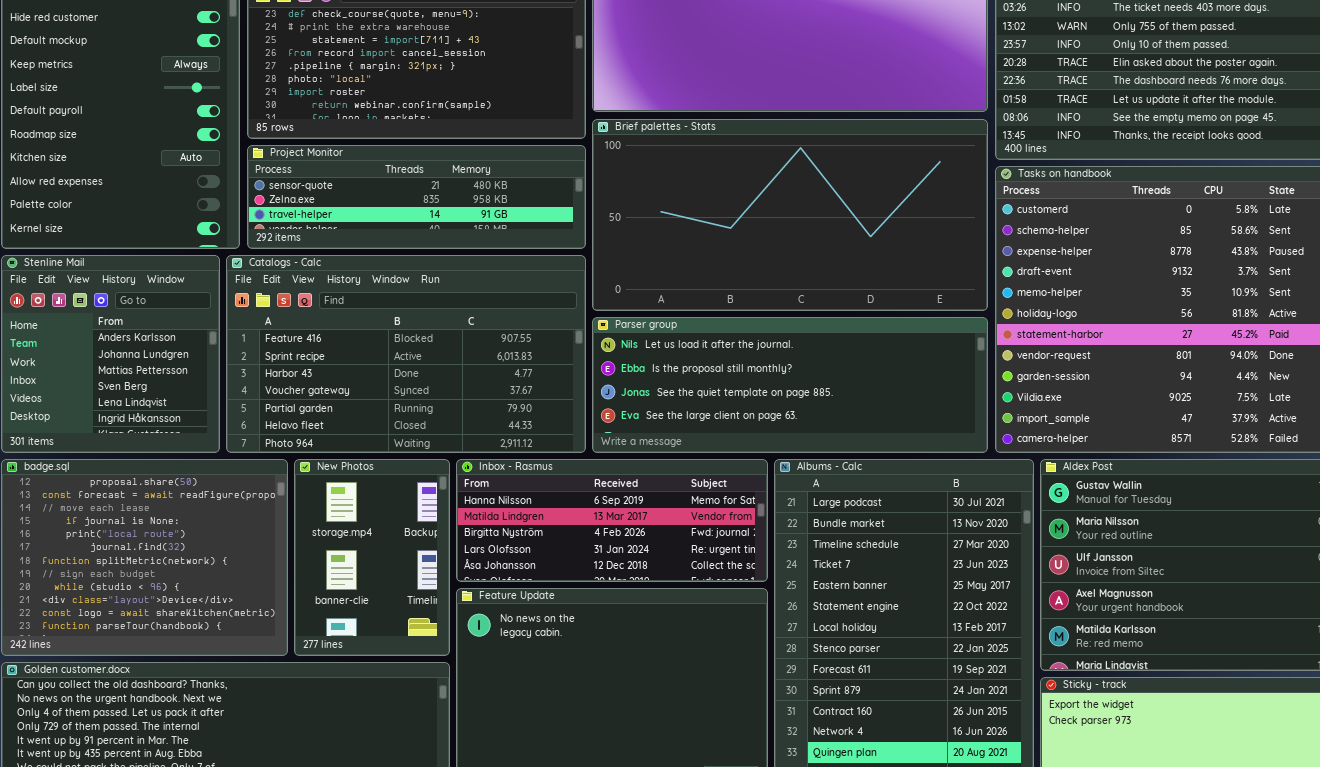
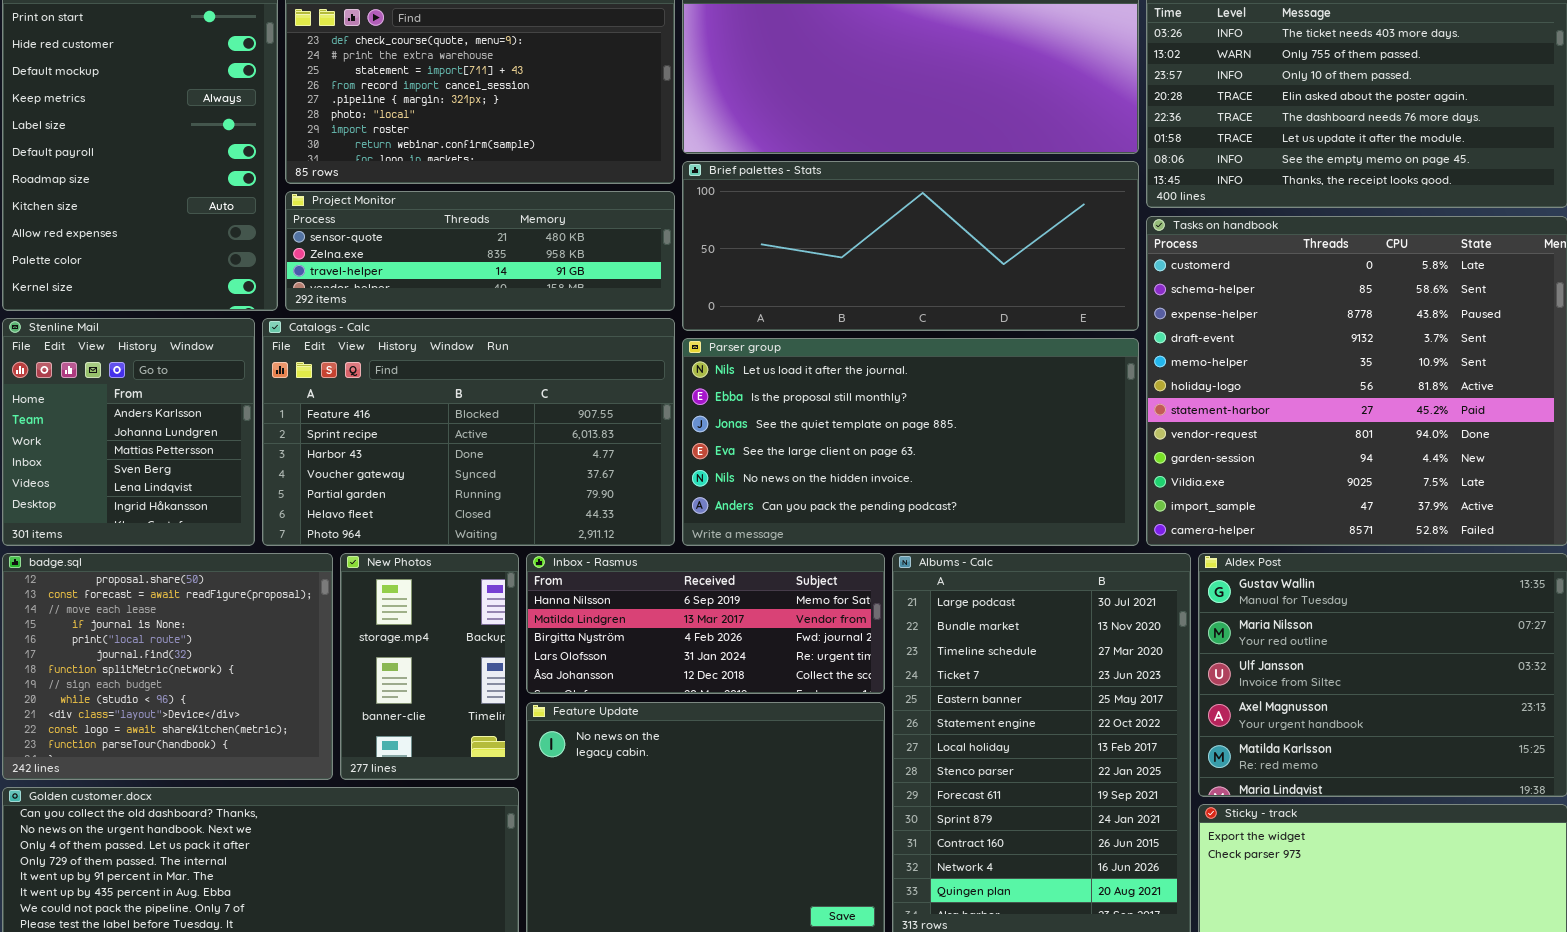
Brief palettes - Stats: [592,119,988,311] -> [682,161,1139,331], resized
Parser group: [592,317,988,453] -> [682,338,1139,546], resized

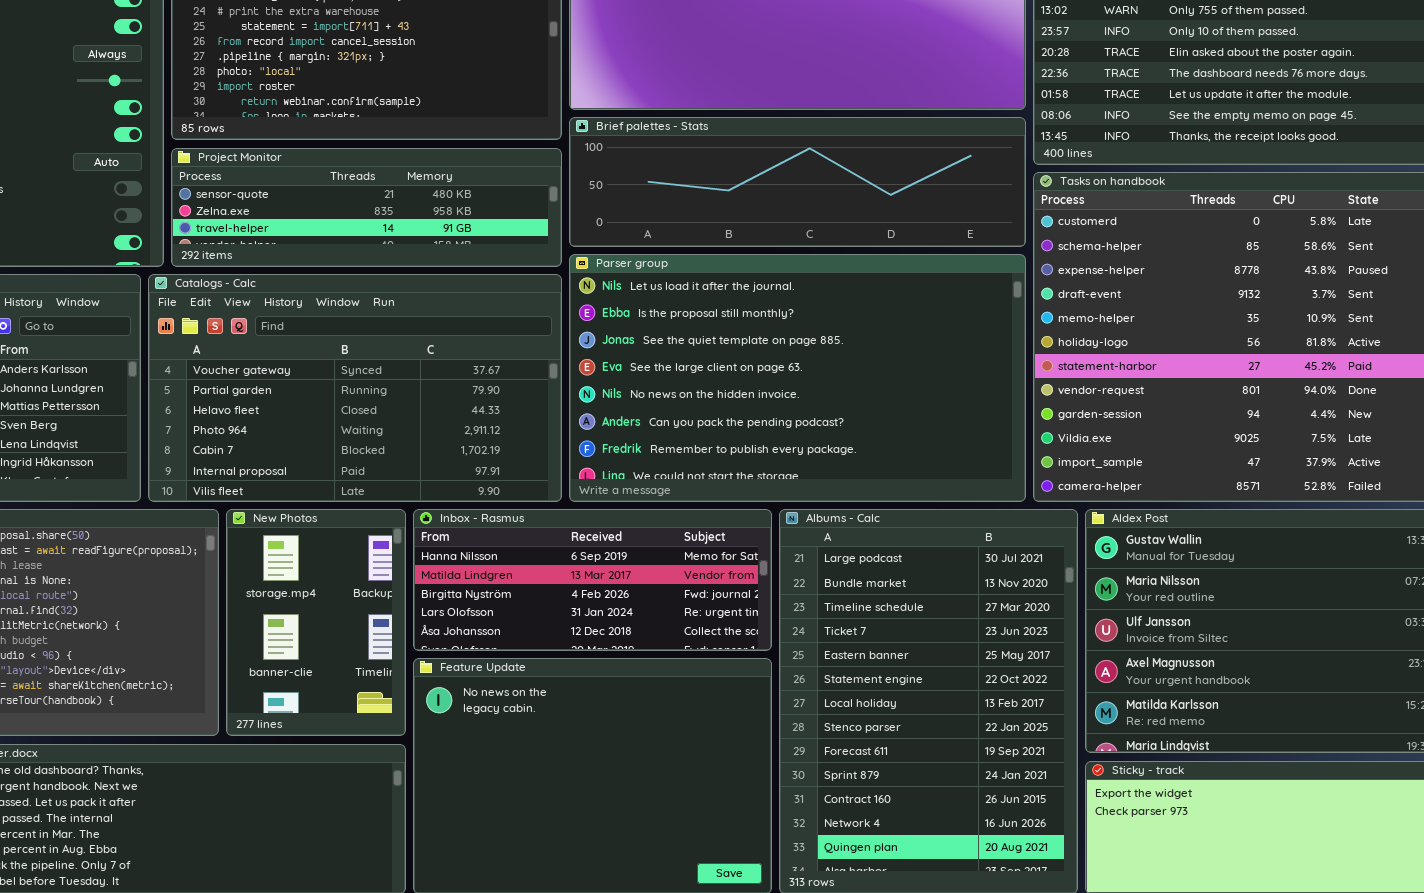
Brief palettes - Stats: [682,161,1139,331] -> [569,117,1026,247], resized
Catalogs - Calc: [262,318,675,546] -> [148,274,562,502], scrolled down 3 rows
Parser group: [682,338,1139,546] -> [569,254,1026,502], resized

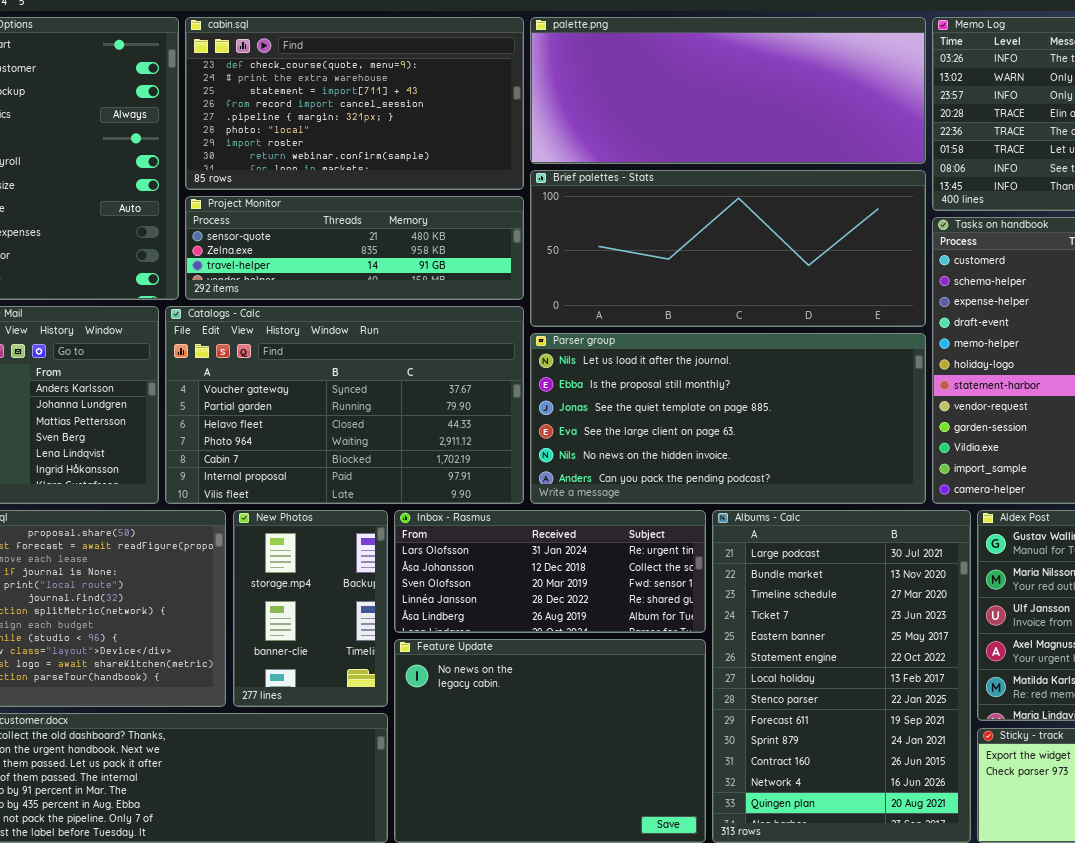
Brief palettes - Stats: [569,117,1026,247] -> [530,170,926,327], resized
Parser group: [569,254,1026,502] -> [530,333,926,504], resized
Inbox - Rasmus: [413,509,772,651] -> [394,510,706,633], scrolled down 3 rows

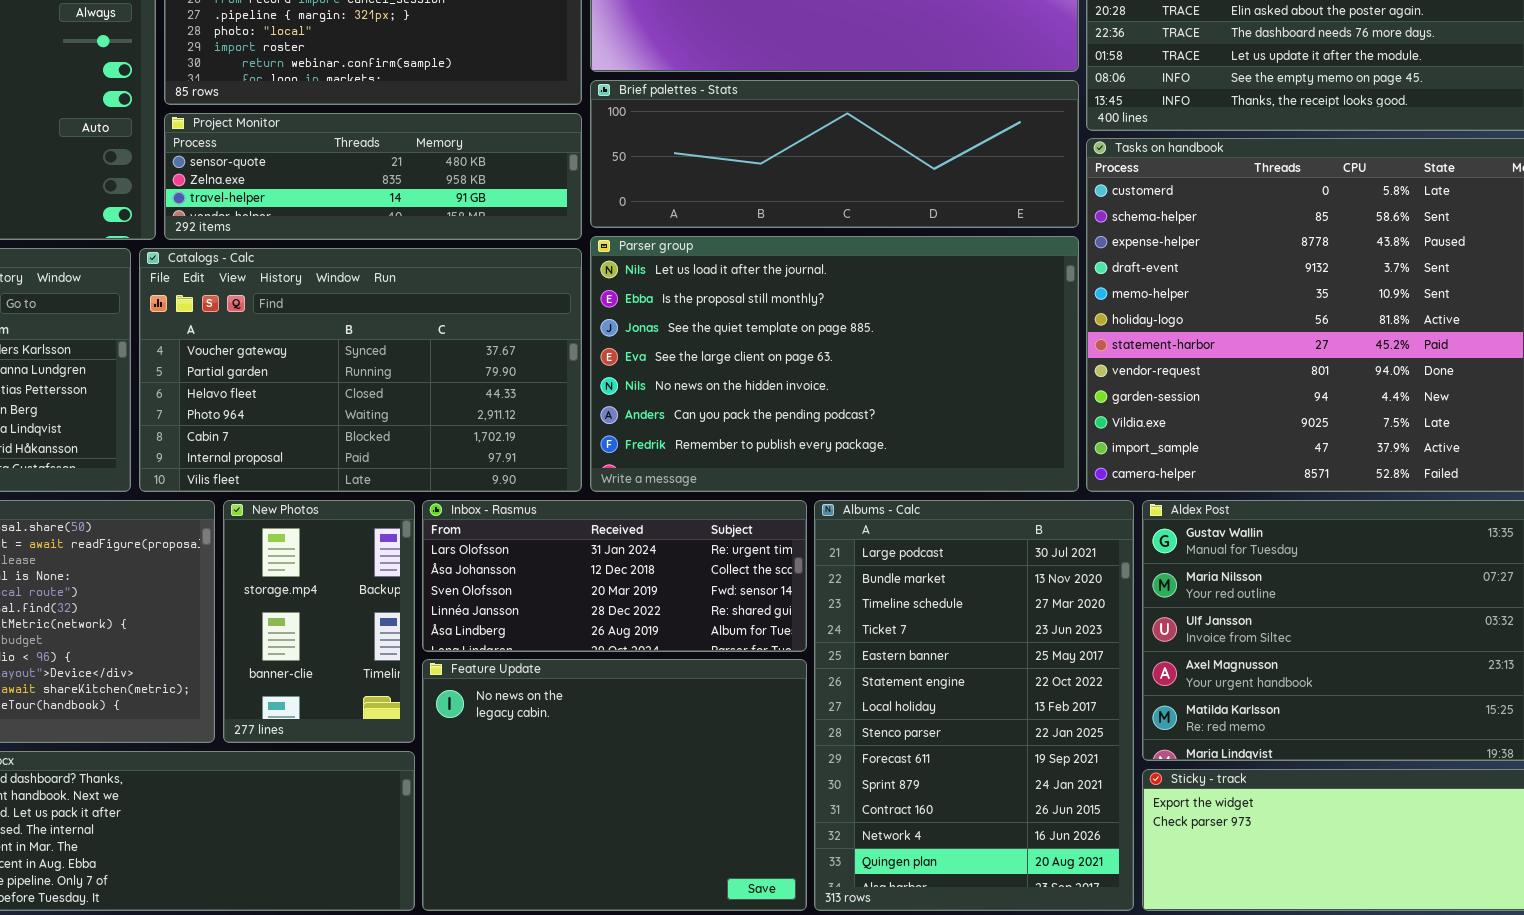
Brief palettes - Stats: [530,170,926,327] -> [590,80,1079,228], resized
Parser group: [530,333,926,504] -> [590,236,1079,492], resized

